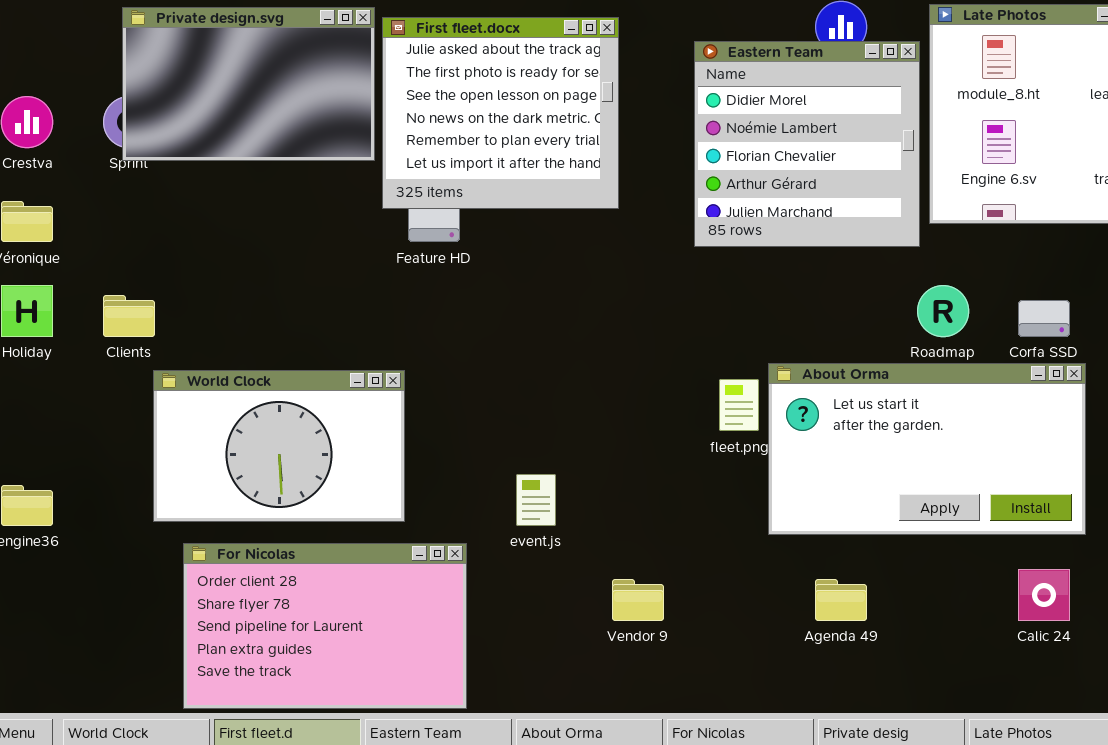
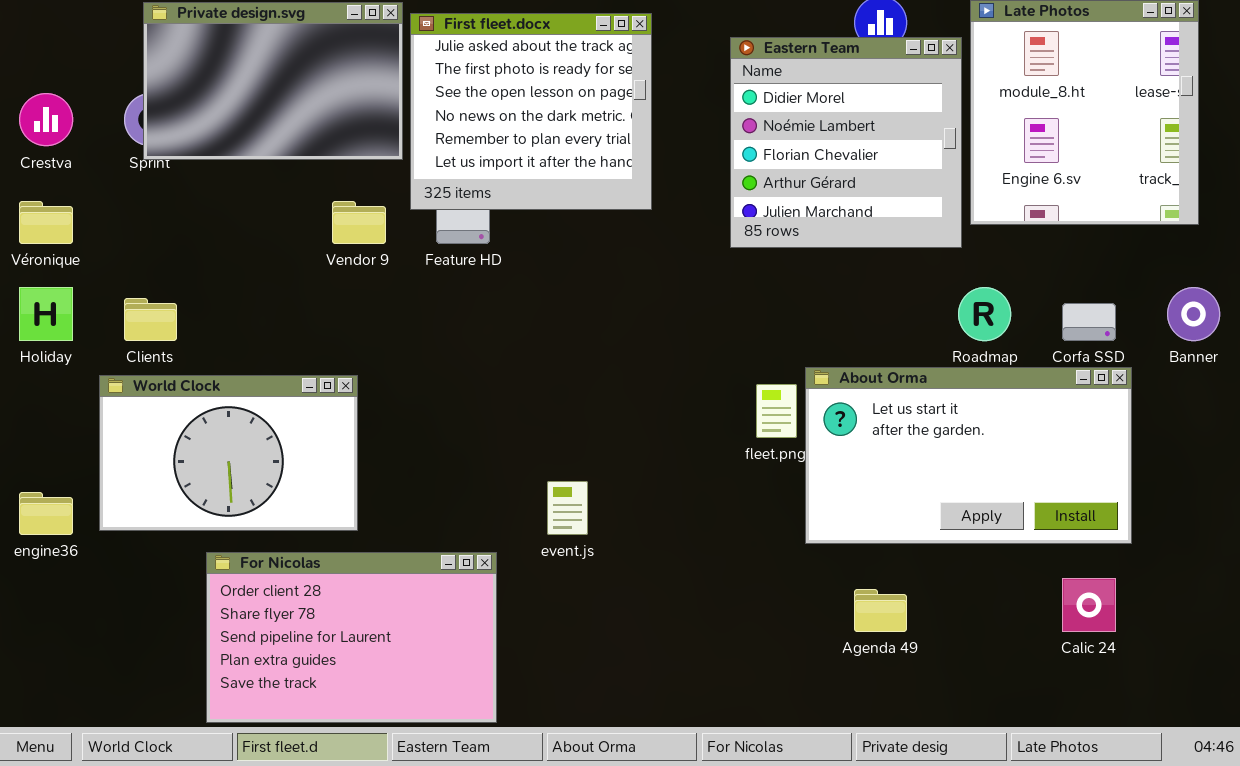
World Clock: [153,370,405,522] -> [99,375,358,531], moved
Vendor 9: [612,579,664,621] -> [332,201,386,244], moved

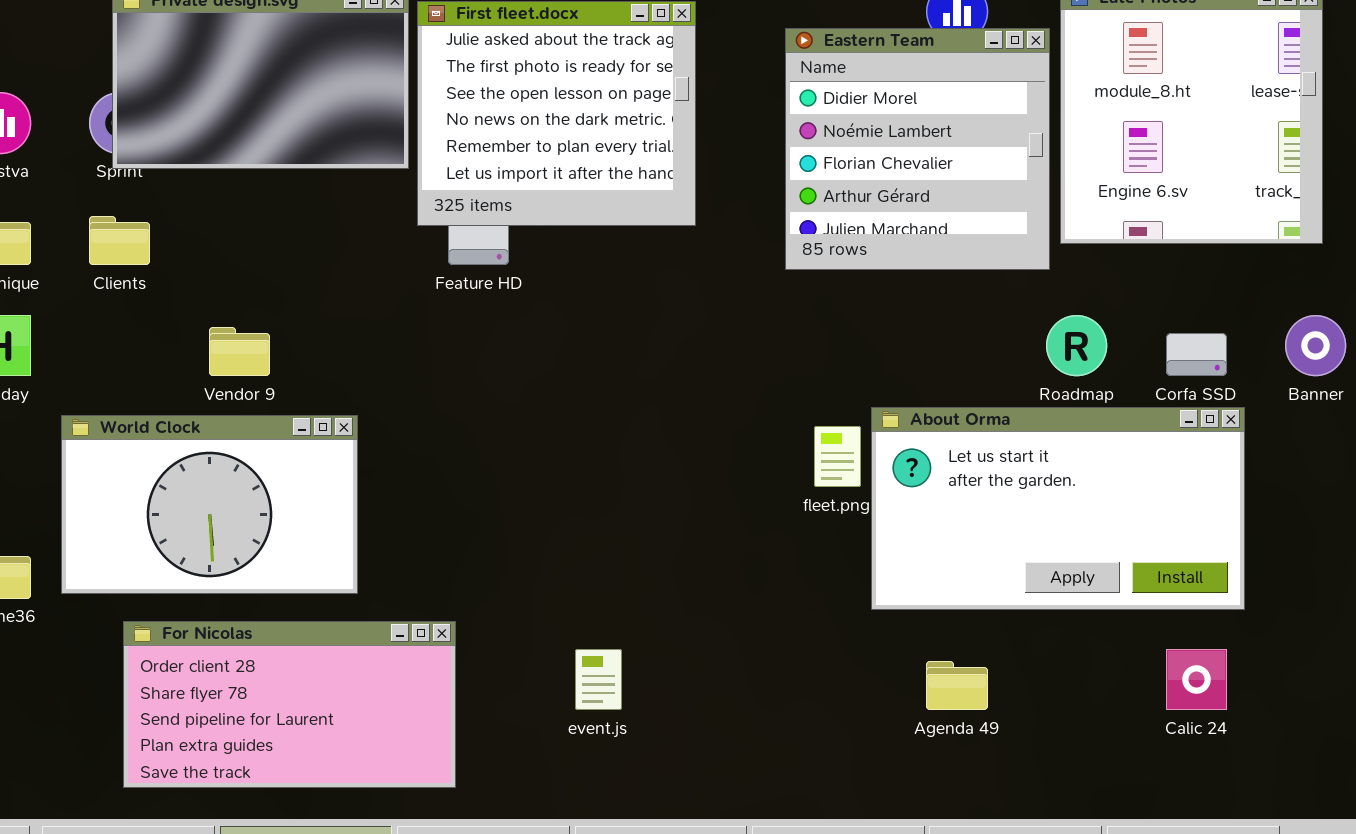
Vendor 9: [332,201,386,244] -> [209,327,270,376], moved
Clients: [124,298,177,341] -> [89,216,150,265], moved
event.js: [547,481,588,535] -> [575,649,622,710], moved
For Nicolas: [206,552,497,723] -> [123,621,456,788], moved, resized

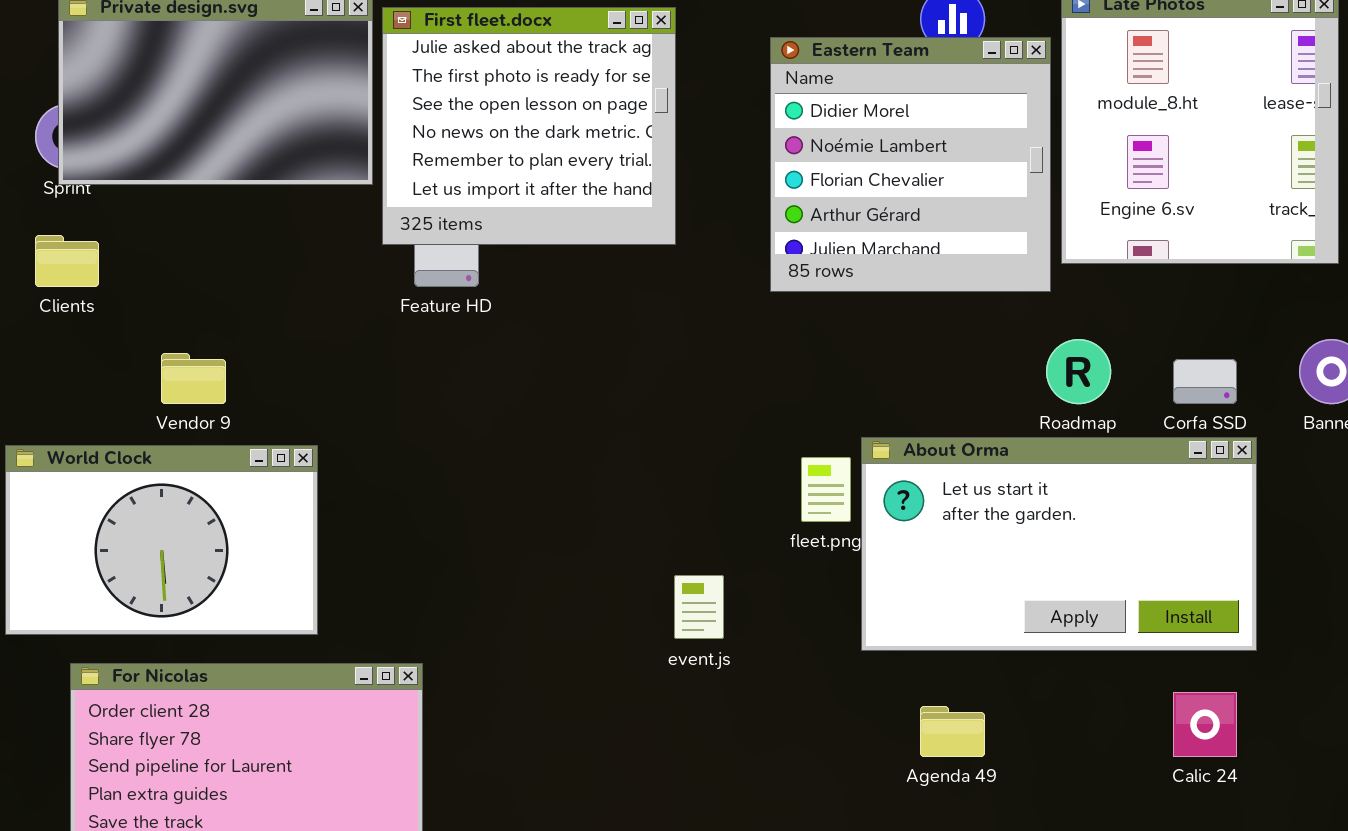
event.js: [575,649,622,710] -> [674,575,724,639], moved

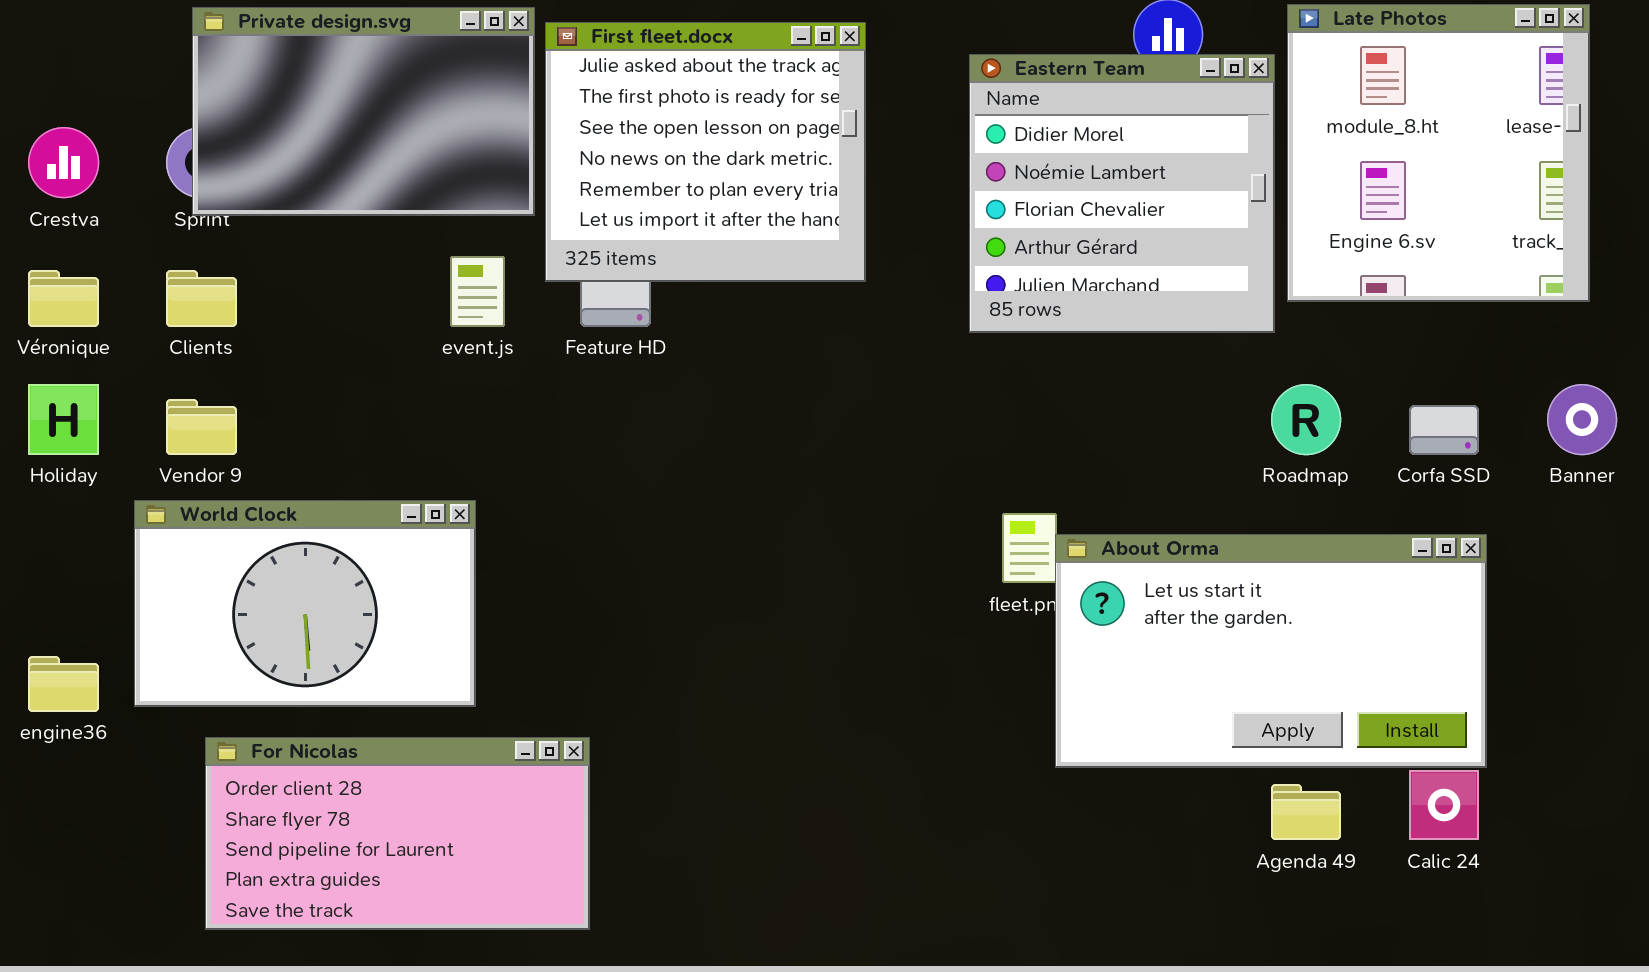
Vendor 9: [161,353,226,404] -> [166,399,237,455], moved
About Orma: [861,437,1257,651] -> [1055,534,1487,768], moved
event.js: [674,575,724,639] -> [450,256,505,327], moved
Agenda 49: [920,706,985,757] -> [1271,784,1341,840], moved

